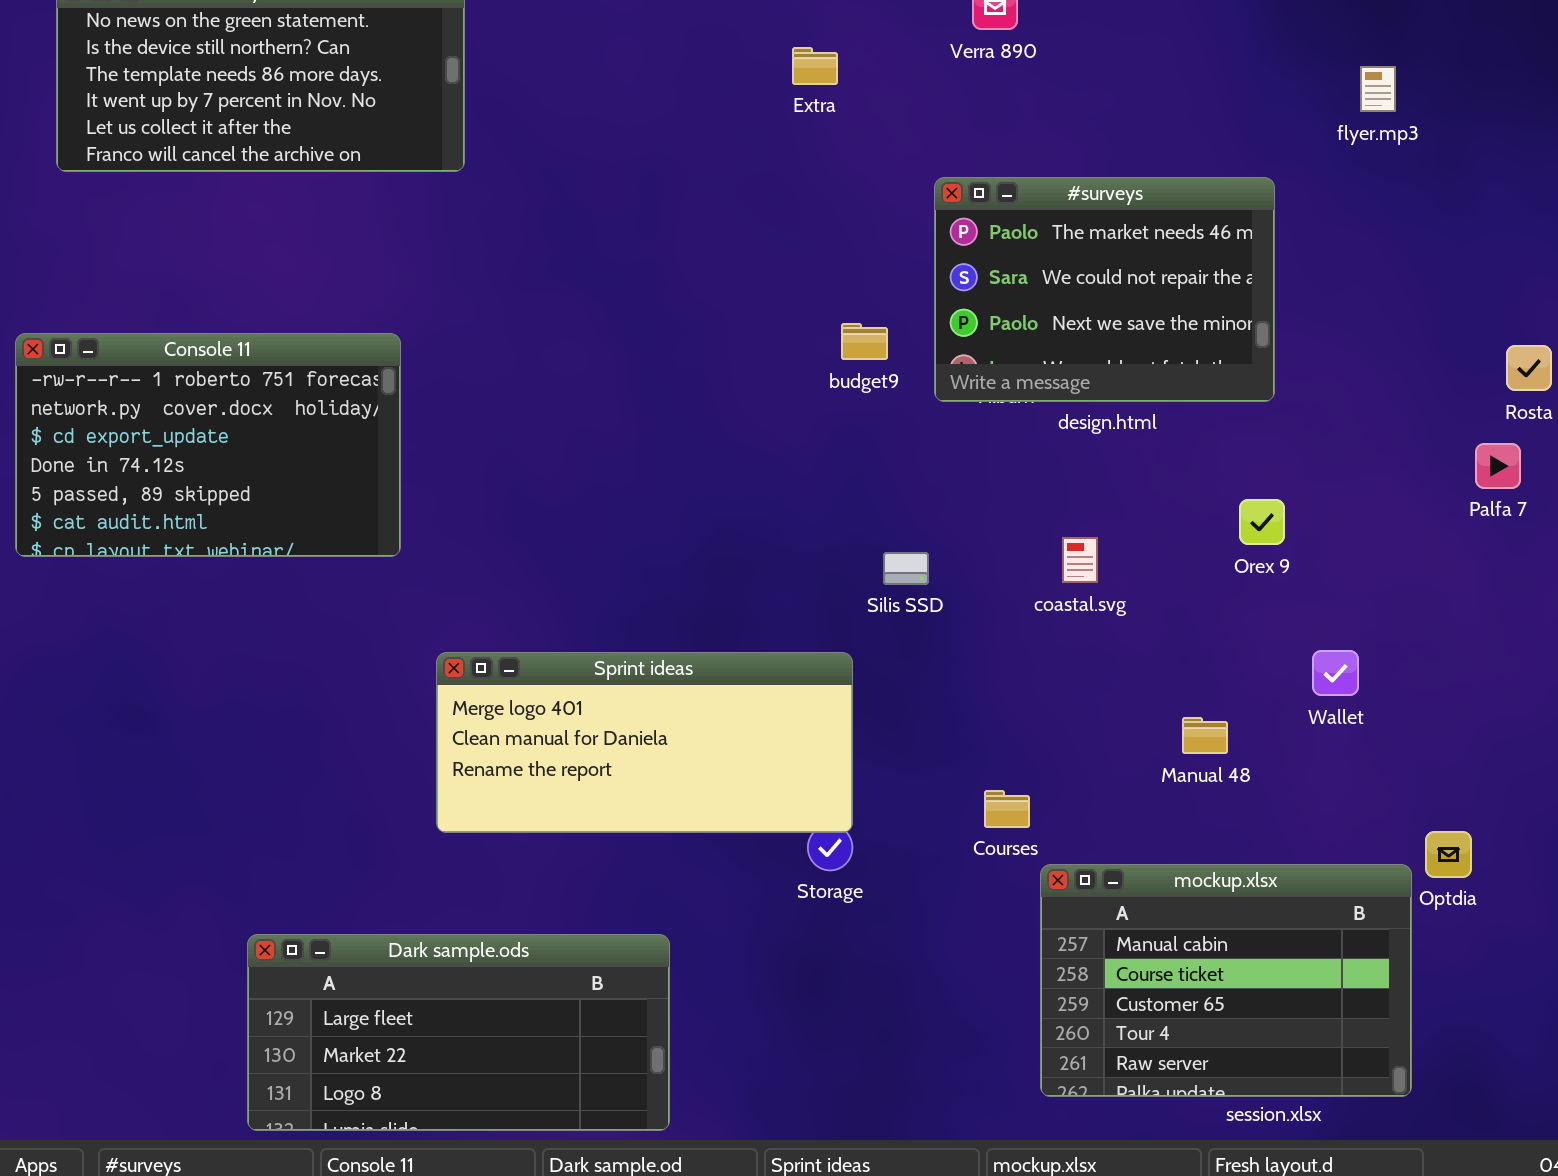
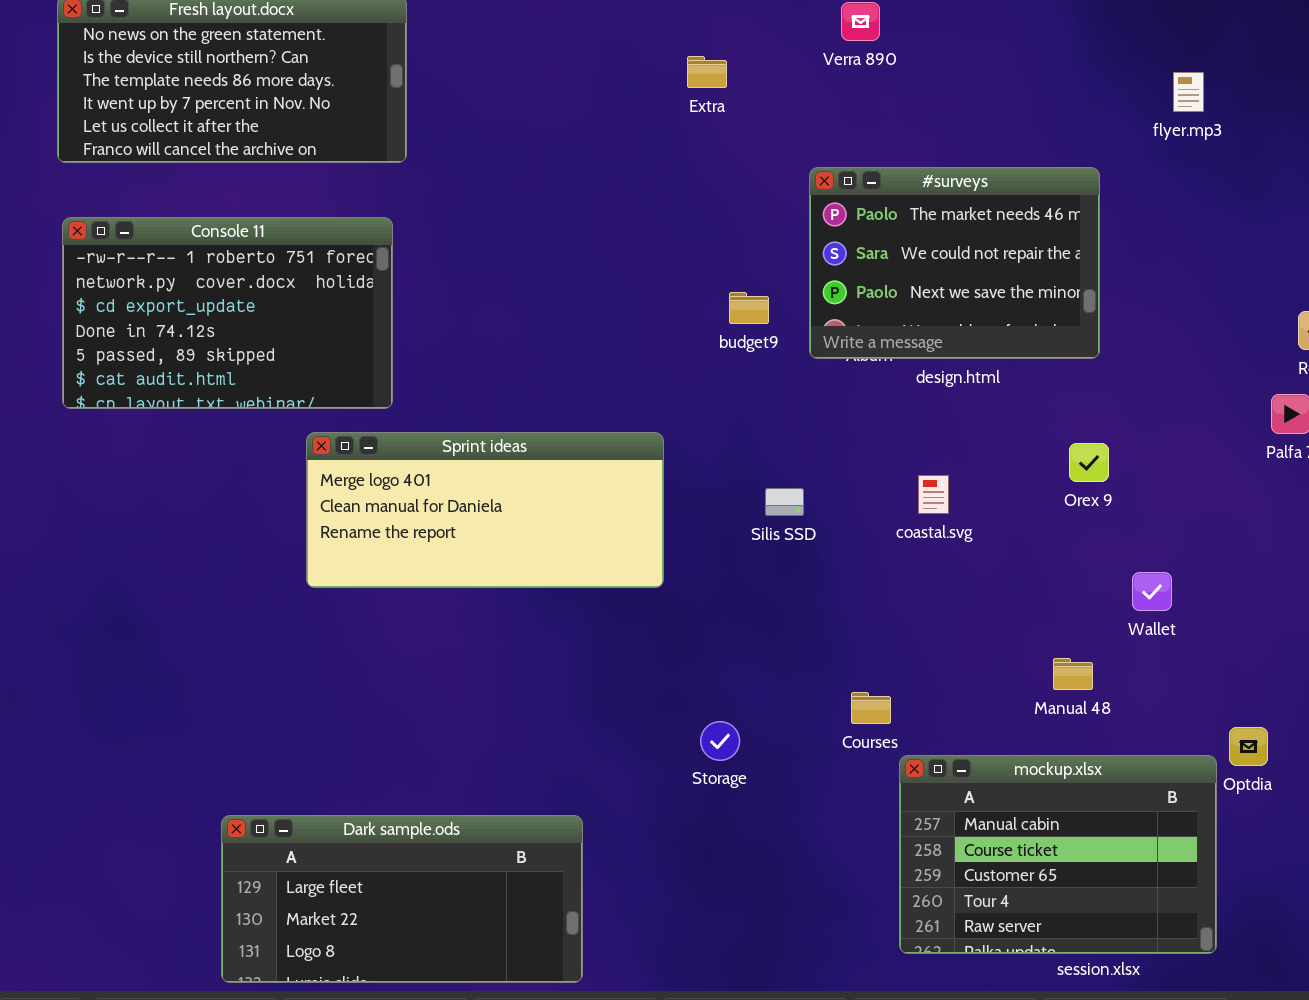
Console 11: [15,333,401,557] -> [62,217,393,409], moved
Sprint ideas: [436,652,853,833] -> [306,432,664,588], moved
Manual 48: [1182,717,1228,754] -> [1053,658,1093,690], moved

